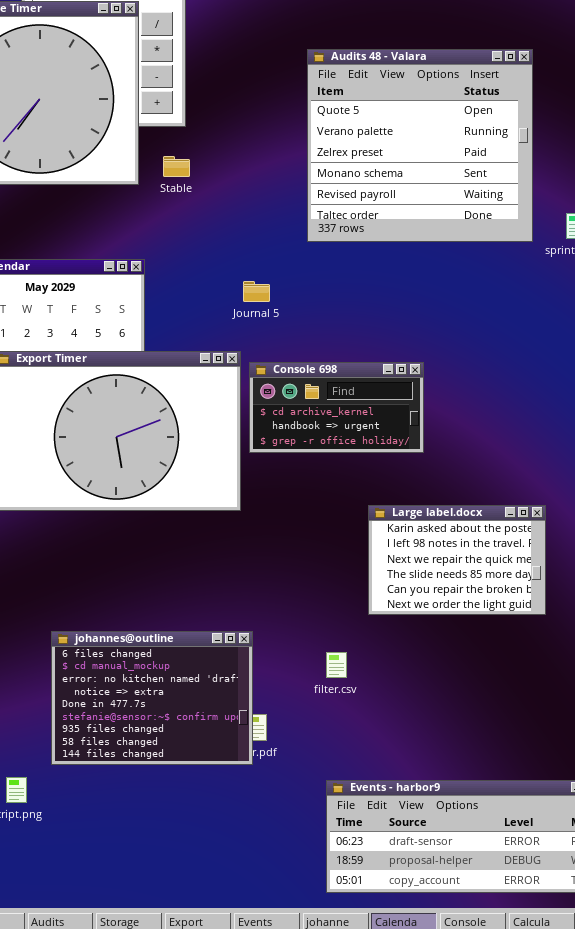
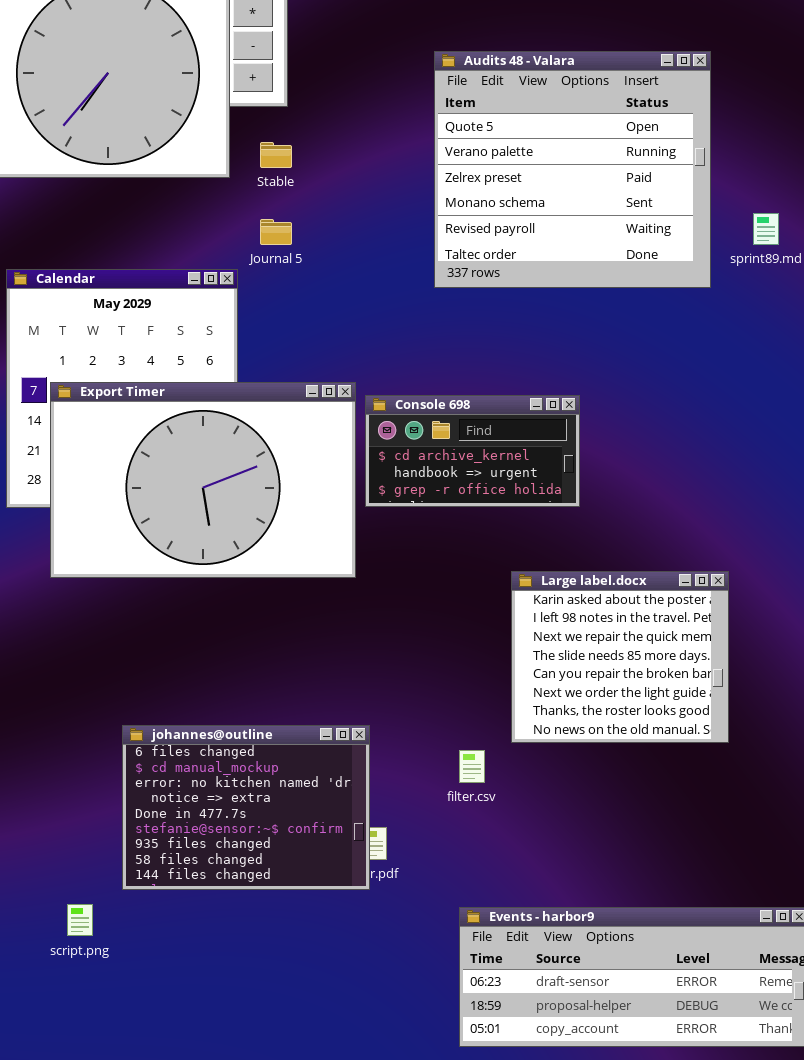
Audits 48 - Valara: [307,49,533,242] -> [434,51,711,288], moved
Journal 5: [243,281,270,302] -> [260,219,292,245], moved
Large label.docx: [368,505,546,615] -> [511,571,729,743], resized

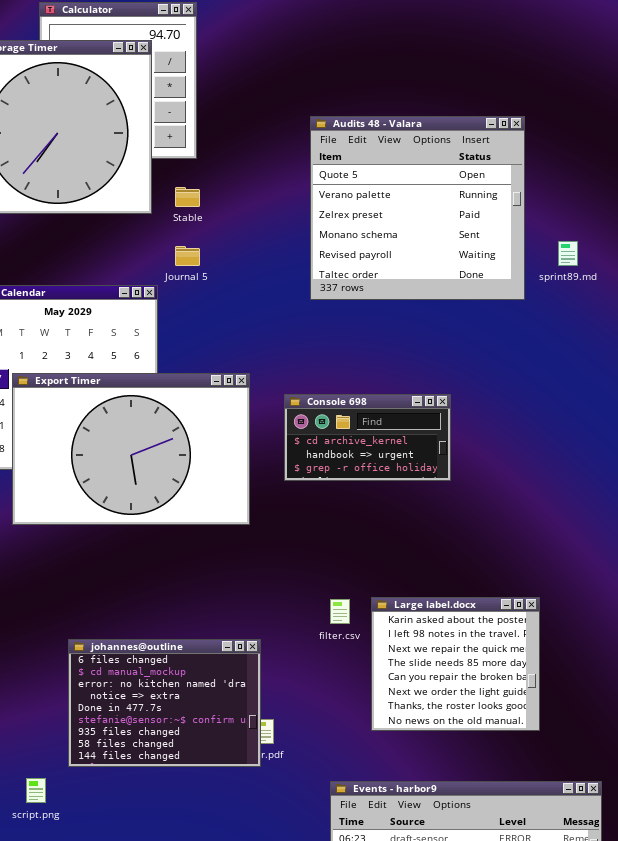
Console 698: [365,395,580,507] -> [284,394,451,481], moved
Large label.docx: [511,571,729,743] -> [371,597,540,731], moved
filter.csv: [459,750,485,783] -> [330,599,350,624], moved

